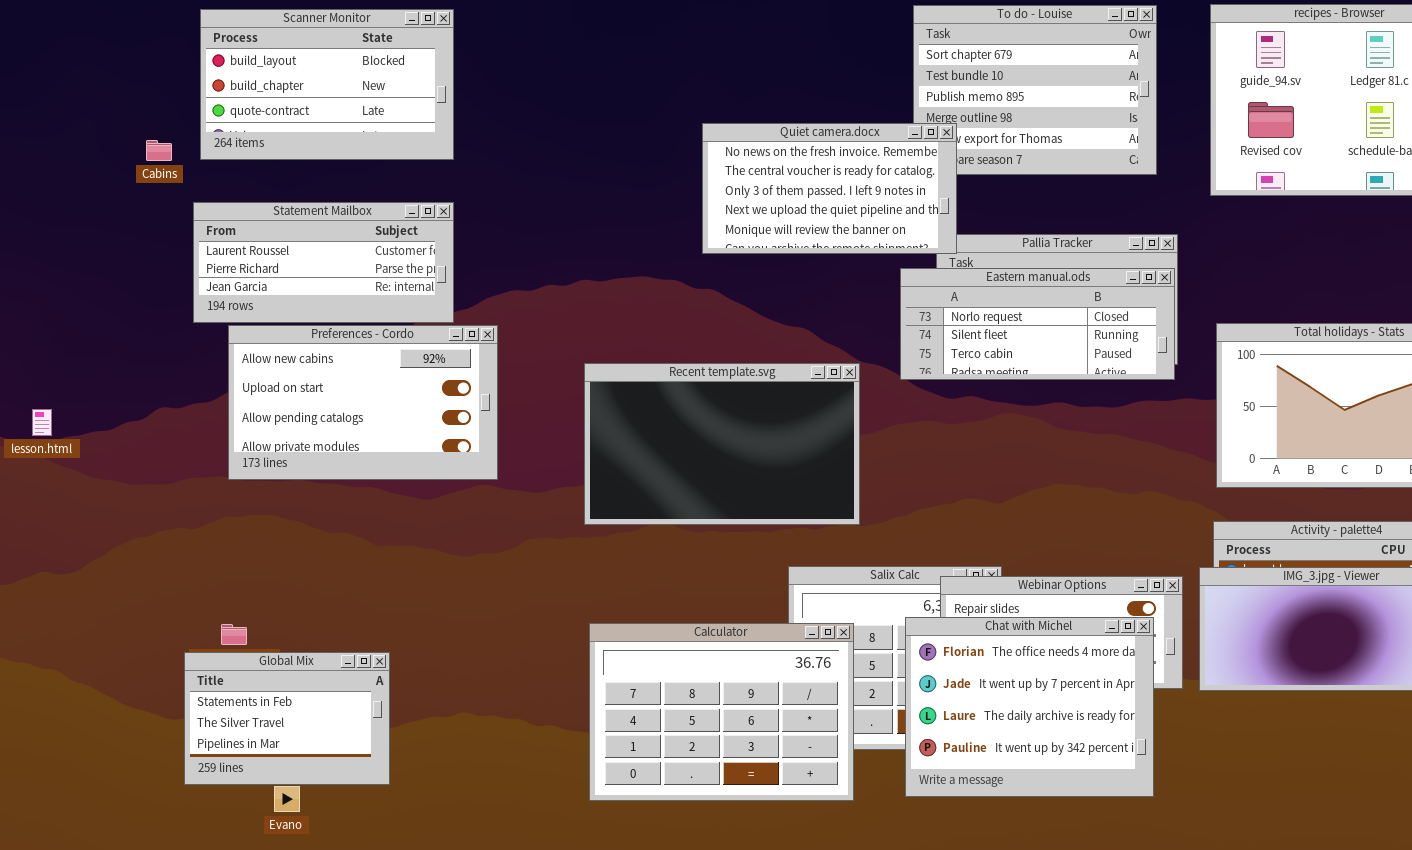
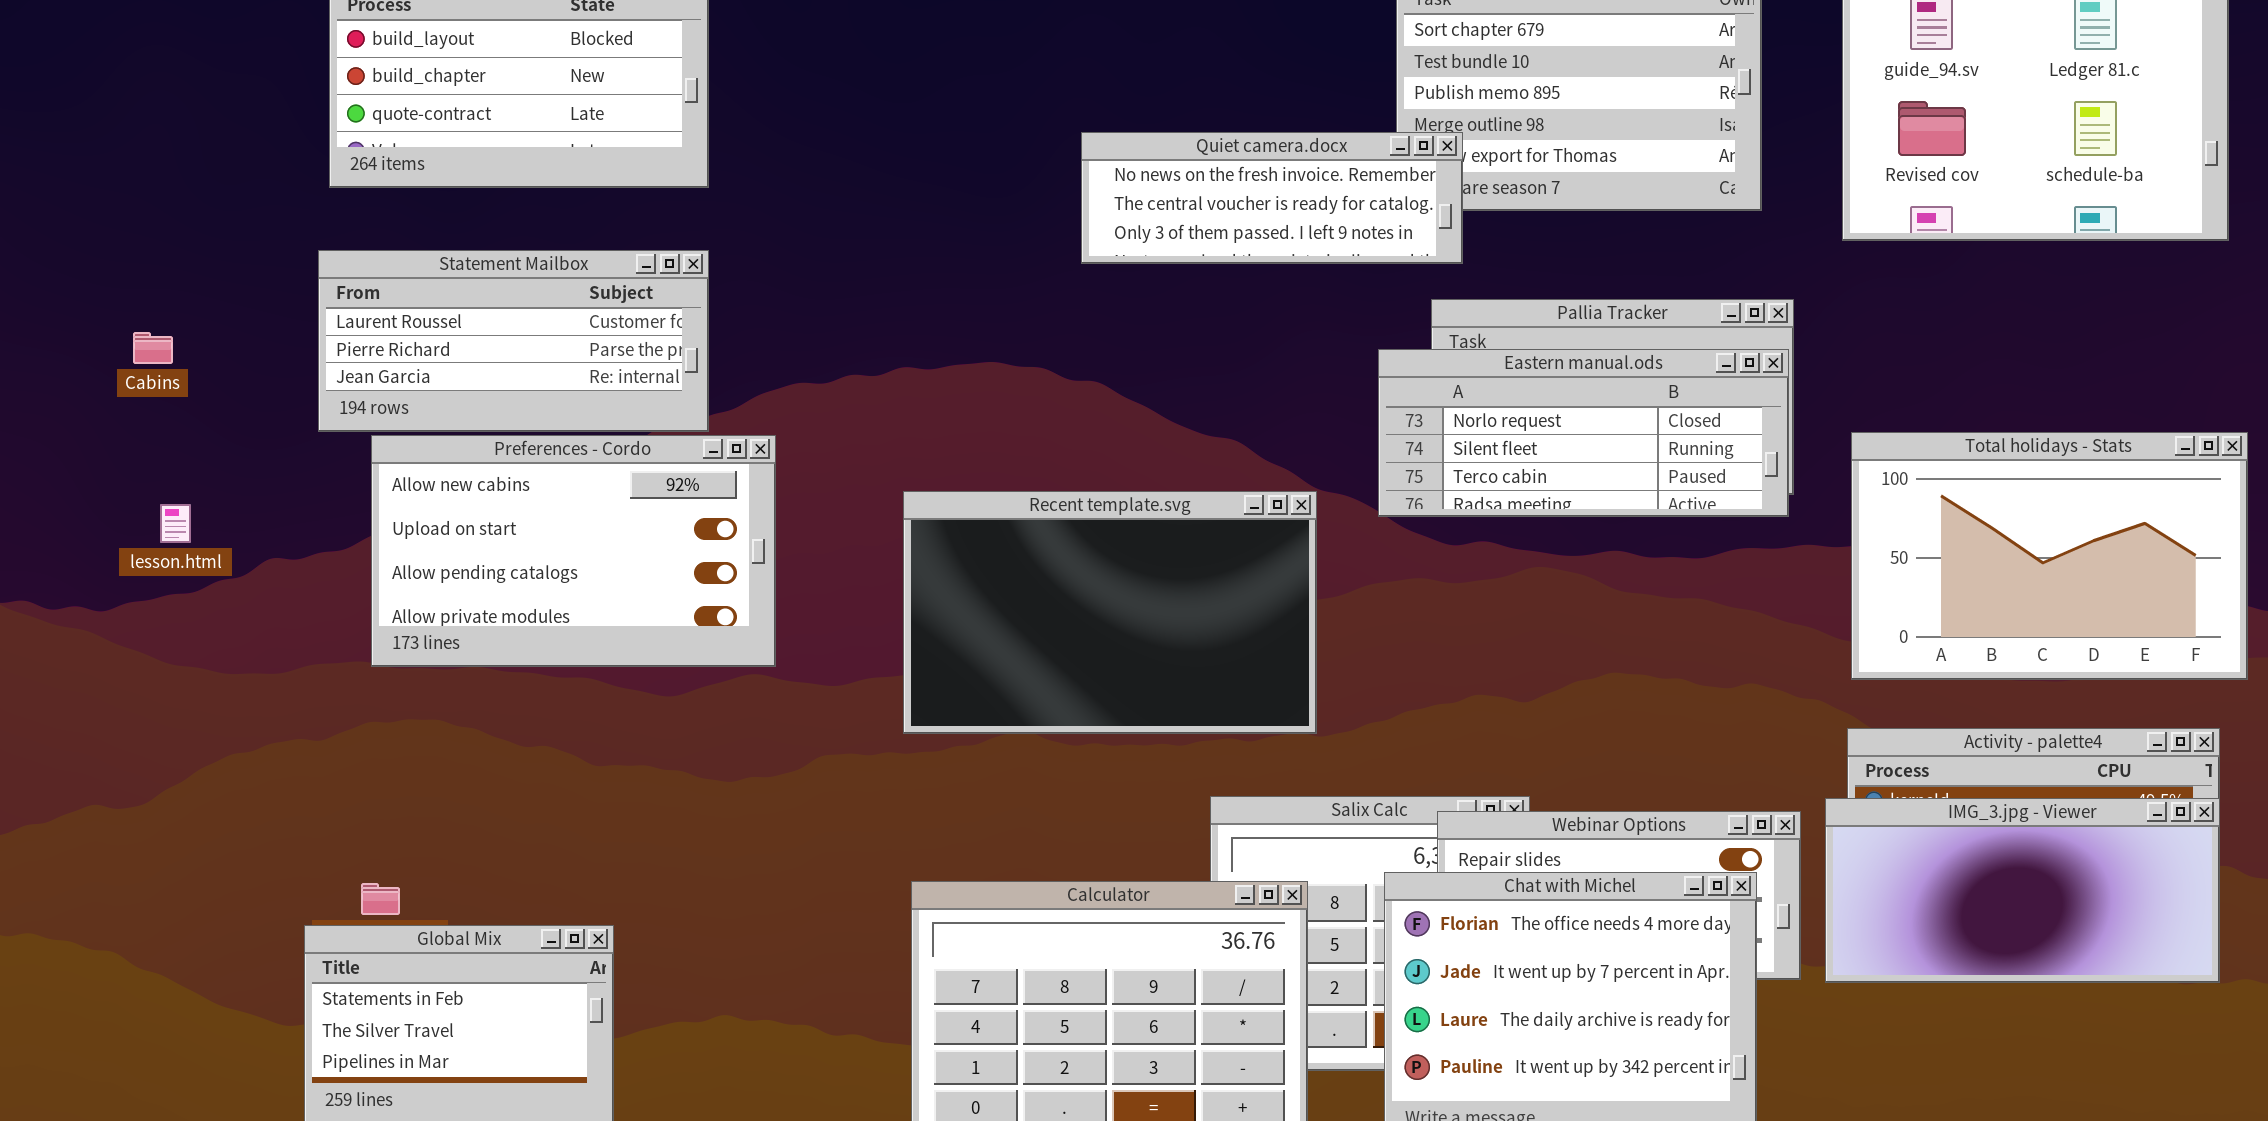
Quiet camera.docx: [702,123,957,254] -> [1081,132,1463,264], resized
Cabins: [146,140,172,161] -> [133,332,173,364], moved
lesson.html: [32,409,52,436] -> [160,504,191,543], moved

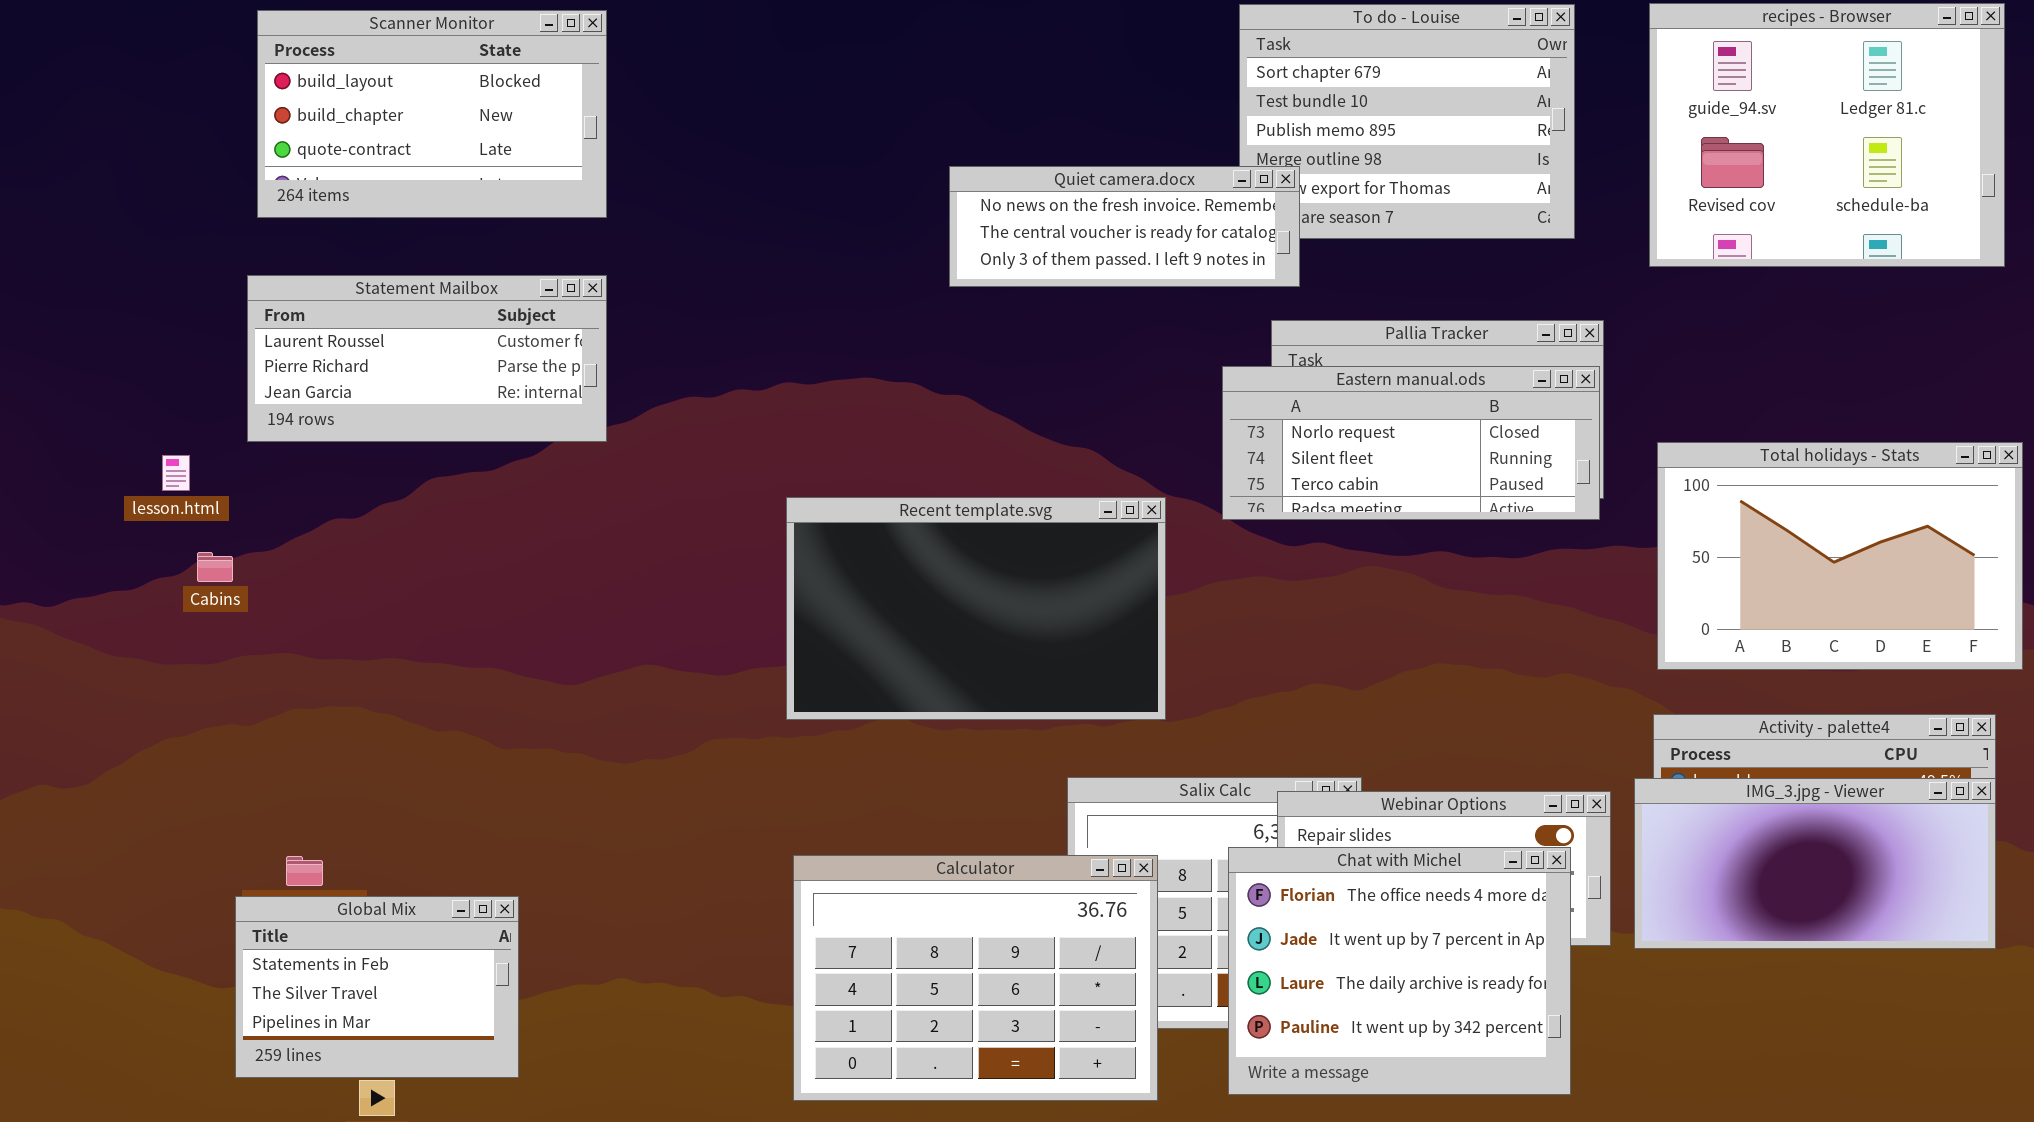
Cabins: [133,332,173,364] -> [197,552,233,582], moved
Preferences - Cordo: [371,435,776,667] -> none, closed
lesson.html: [160,504,191,543] -> [162,455,190,491], moved

